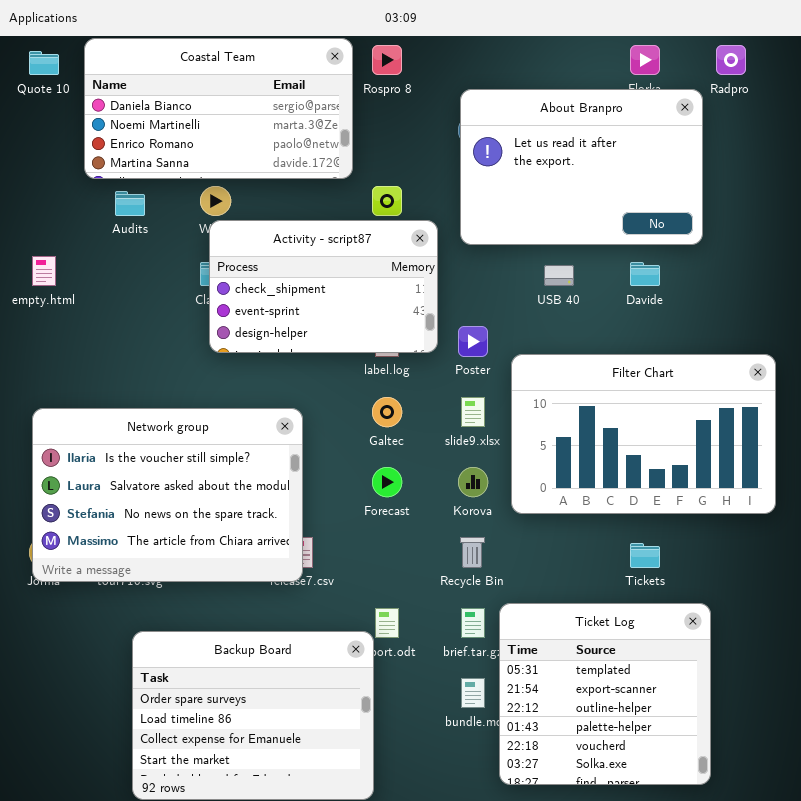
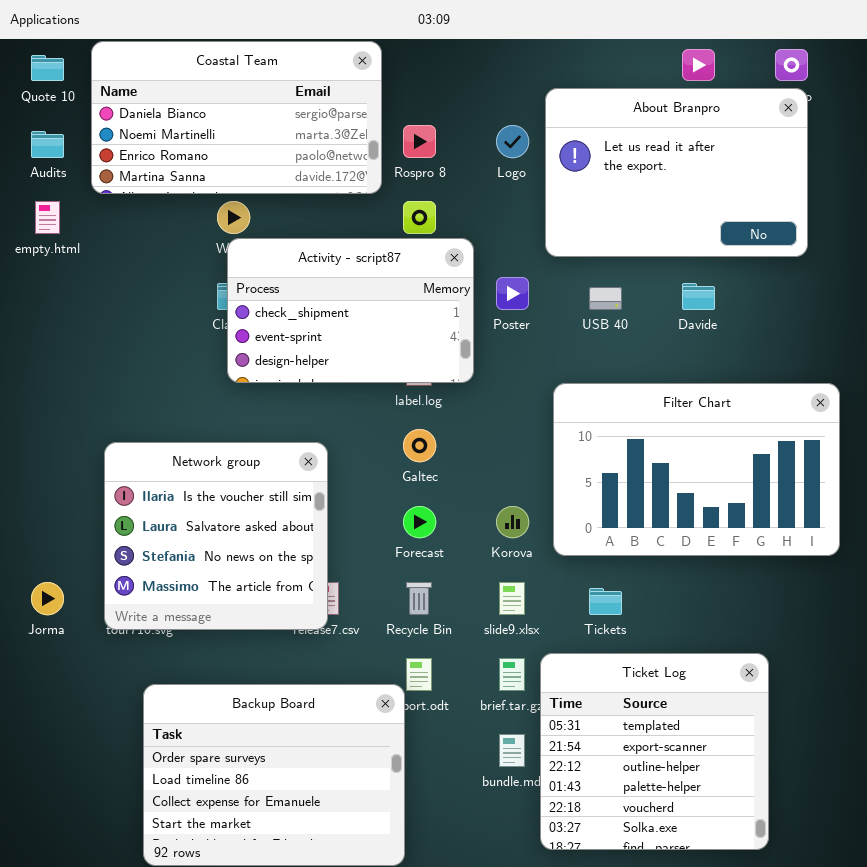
Rospro 8: [372,45,402,75] -> [403,125,436,158], moved
About Branpro: [460,89,703,245] -> [545,88,808,257], moved
Audits: [115,191,145,216] -> [31,131,64,158], moved
empty.html: [32,256,56,286] -> [35,201,60,234], moved
Poster: [458,326,488,357] -> [496,277,529,310], moved
slide9.xlsx: [461,397,485,427] -> [499,582,525,615], moved
Network group: [32,408,303,582] -> [104,442,328,630], resized
Recycle Bin: [460,537,485,568] -> [406,582,432,615], moved
Tickets: [630,543,660,568] -> [589,588,622,615], moved

